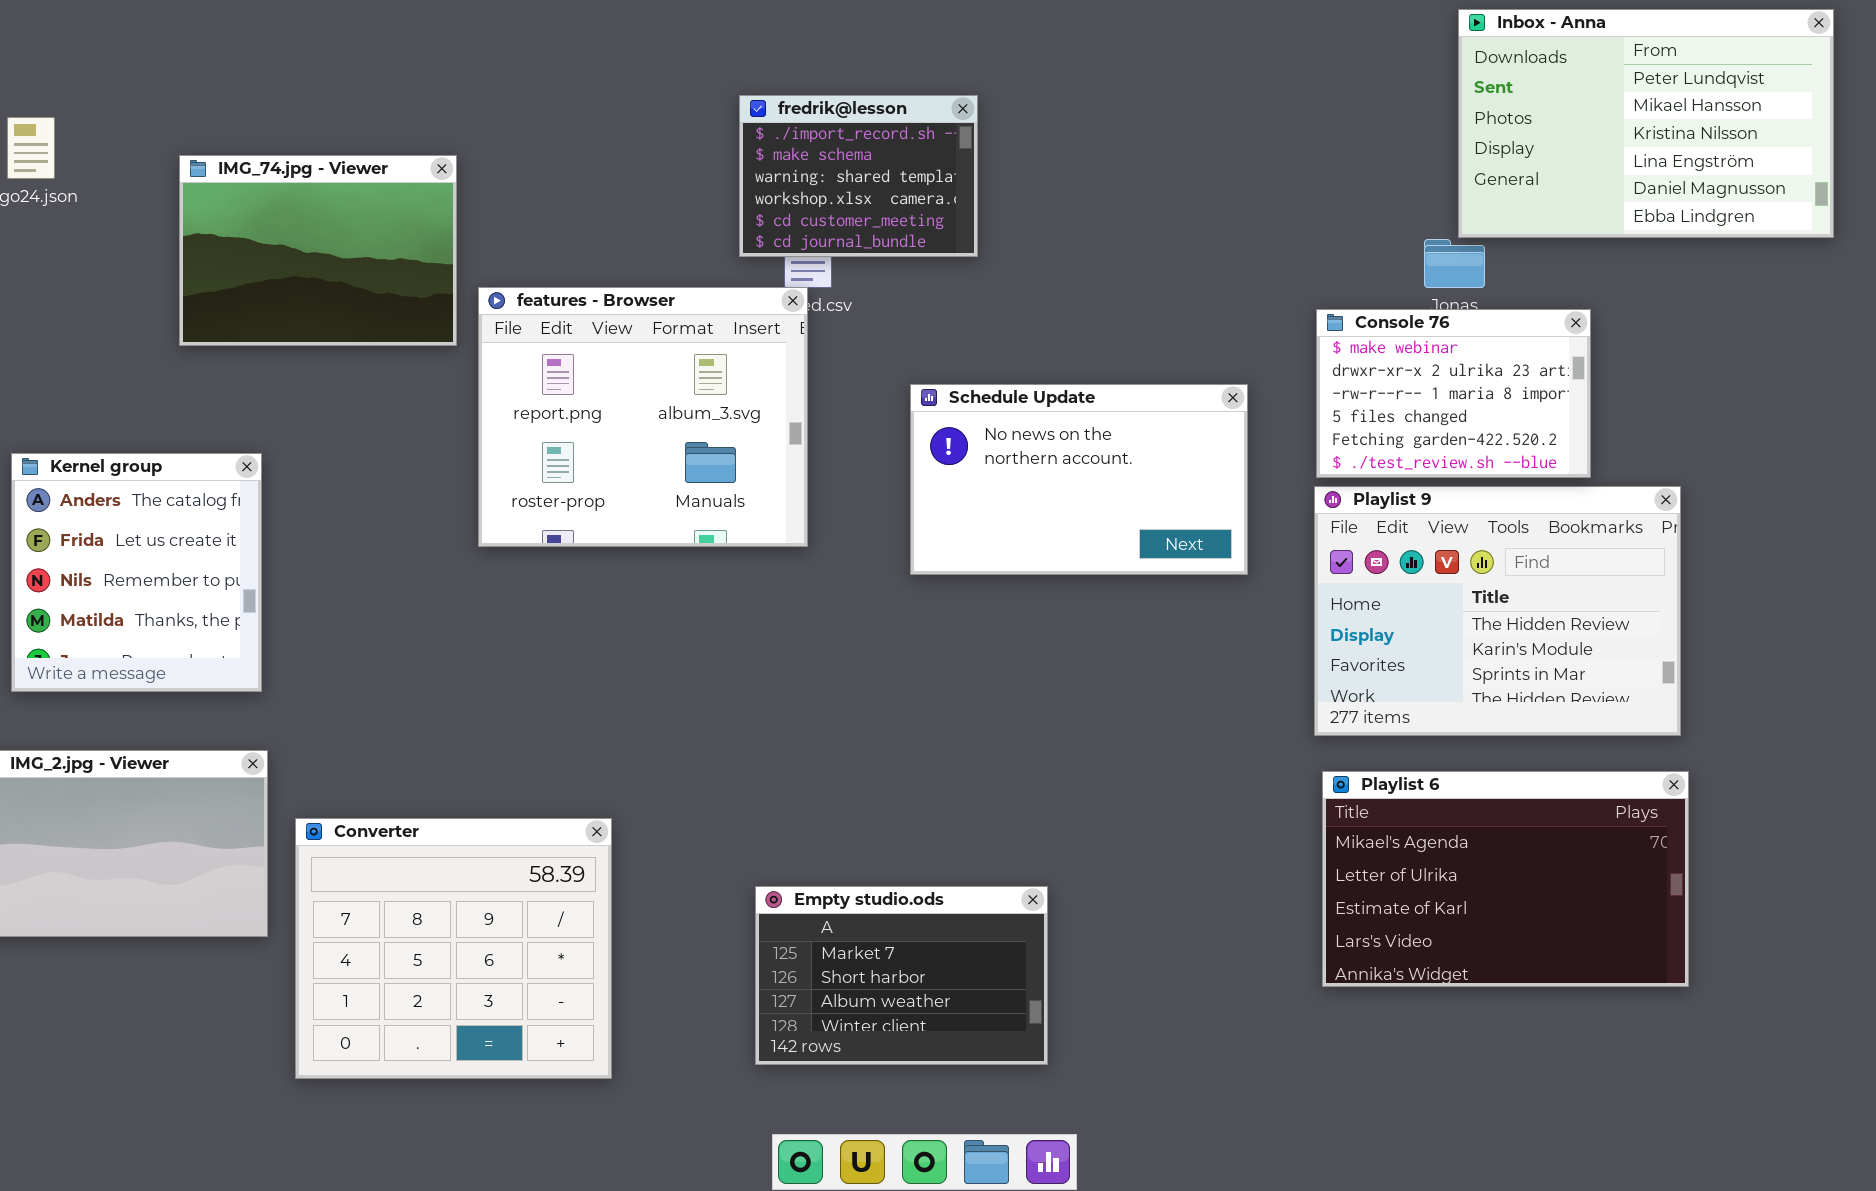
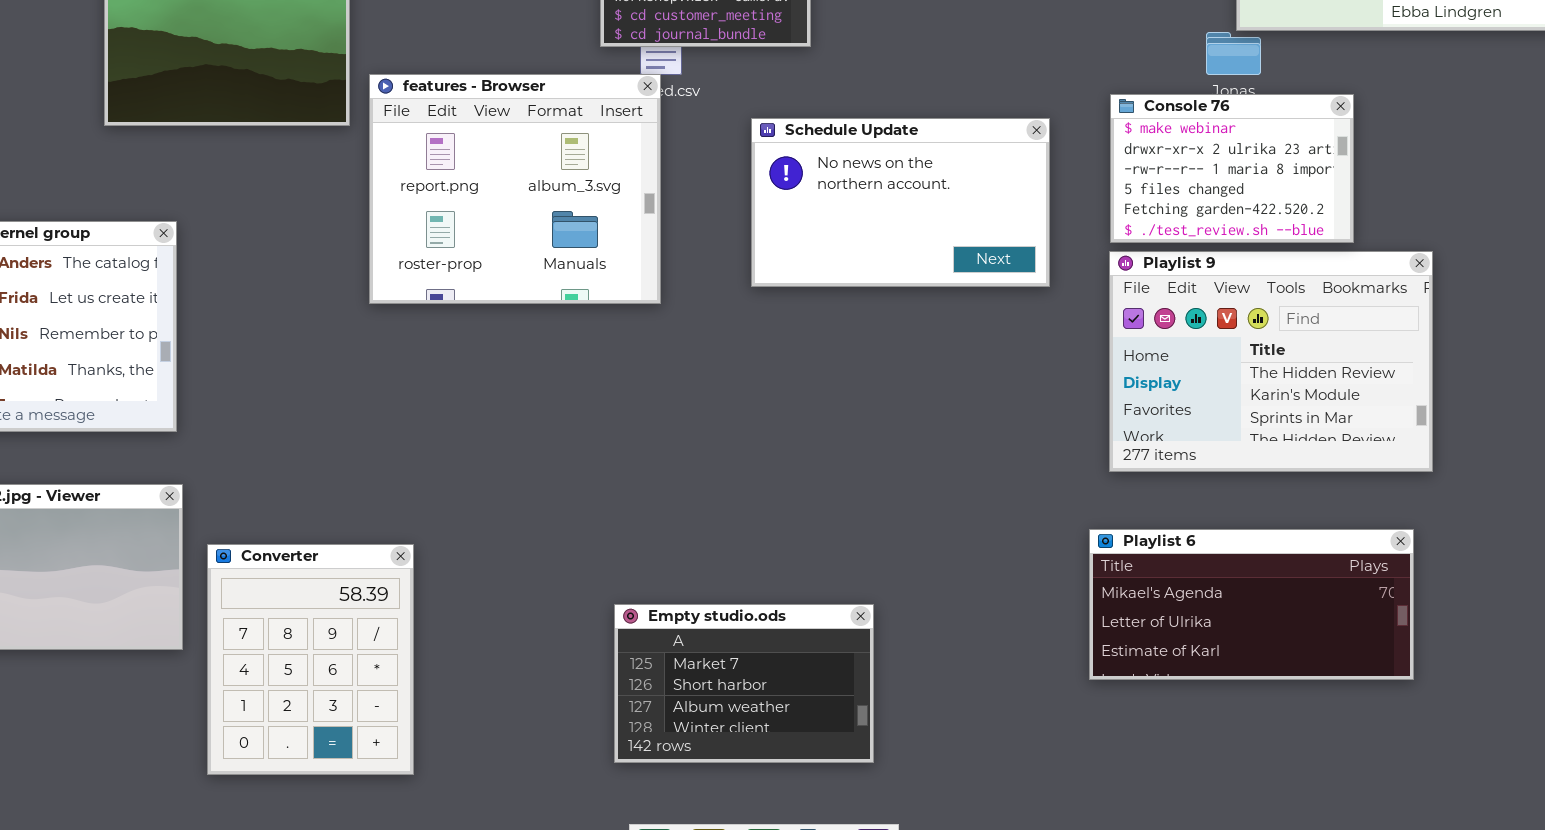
Schedule Update: [910,384,1248,575] -> [751,118,1050,287], moved
Playlist 6: [1322,771,1689,987] -> [1089,529,1414,680], moved, resized
Converter: [295,818,612,1079] -> [207,544,414,775], resized

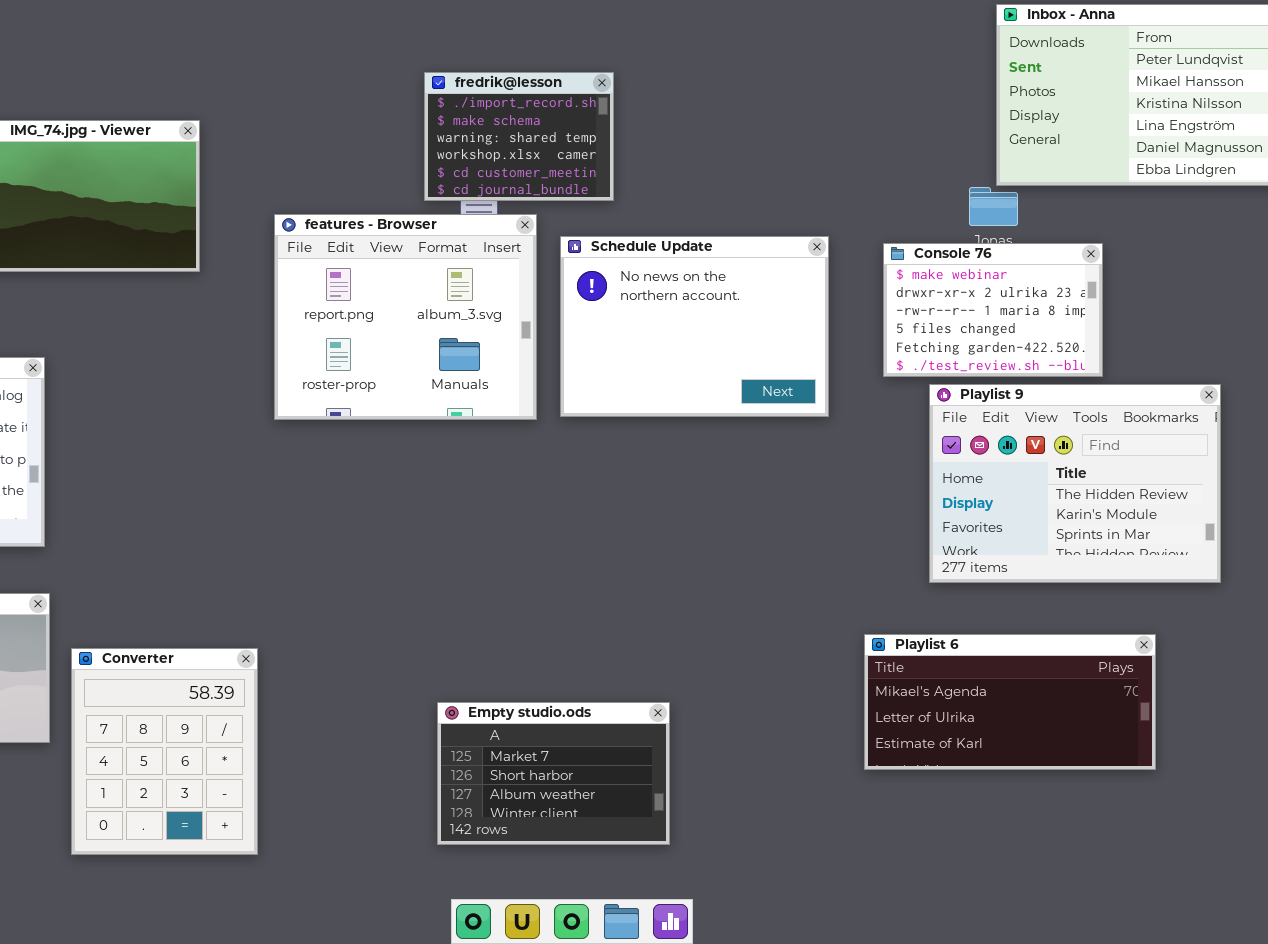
features - Browser: [369,74,661,304] -> [274,214,537,420], moved
Schedule Update: [751,118,1050,287] -> [560,236,829,417], resized
Playlist 9: [1109,251,1433,472] -> [929,384,1221,583], moved

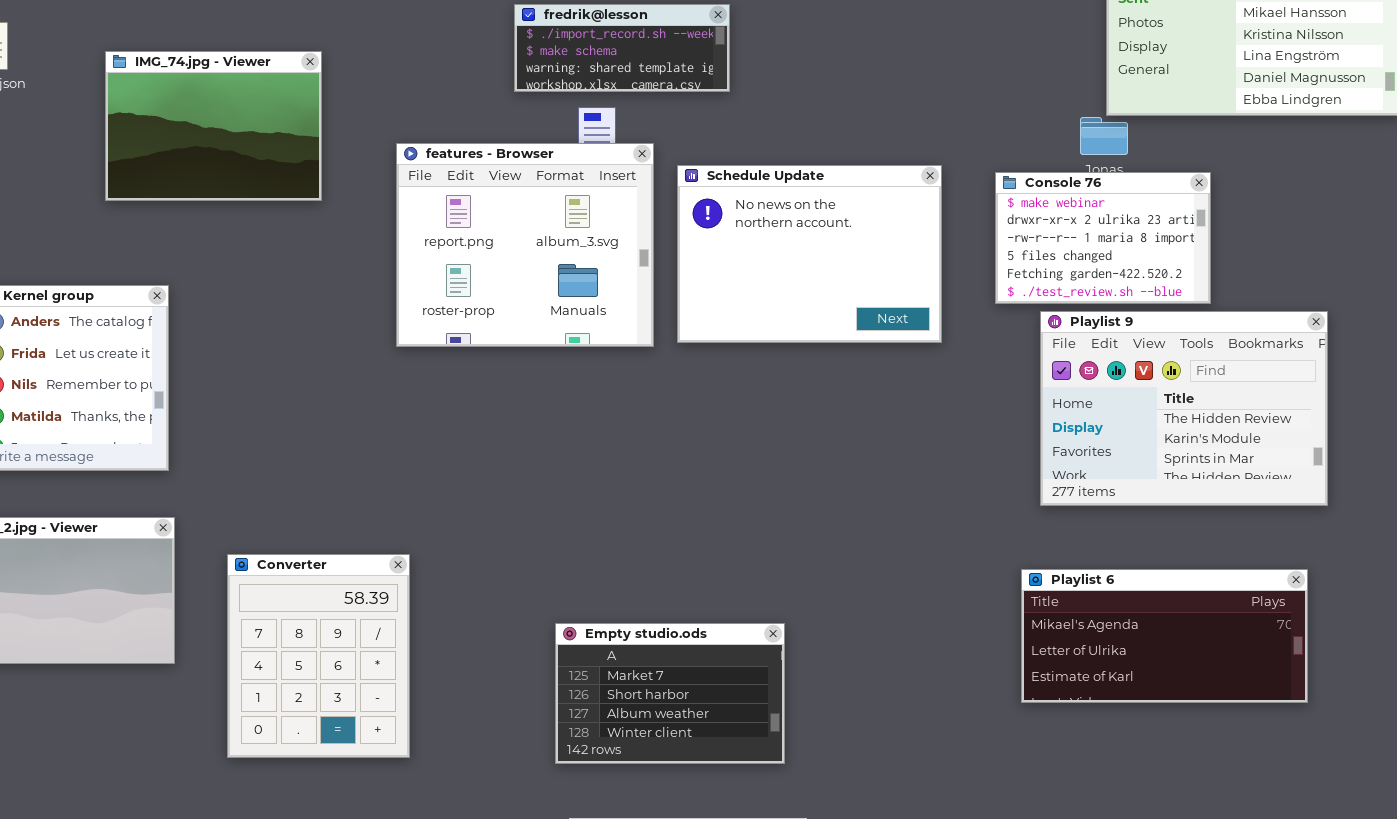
fredrik@lesson: [424,72,614,201] -> [514,4,730,92], resized
Playlist 6: [864,634,1156,770] -> [1021,569,1308,703], moved
Converter: [71,648,258,855] -> [227,554,410,758], moved

